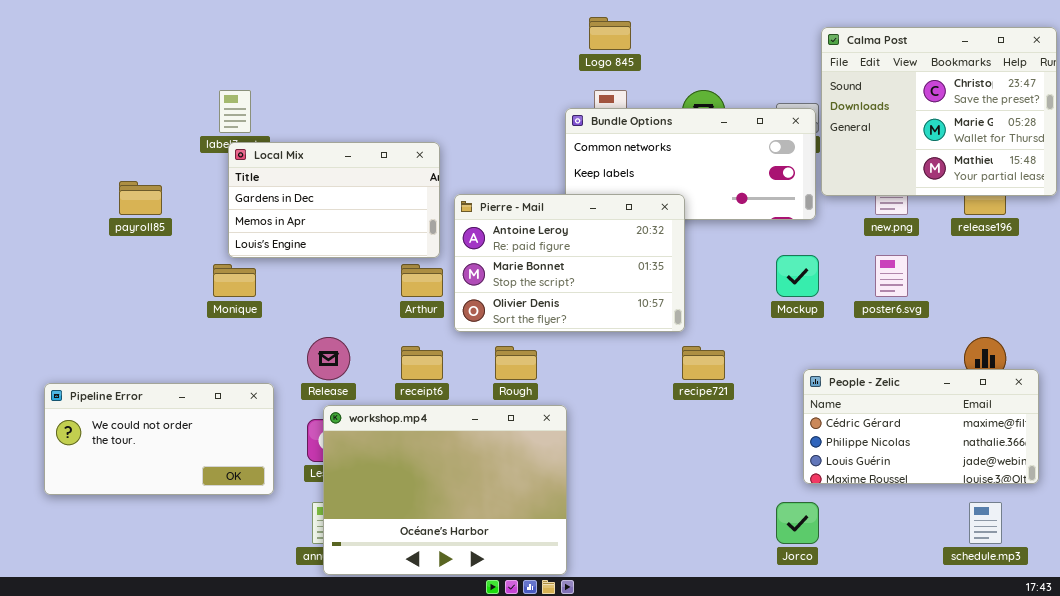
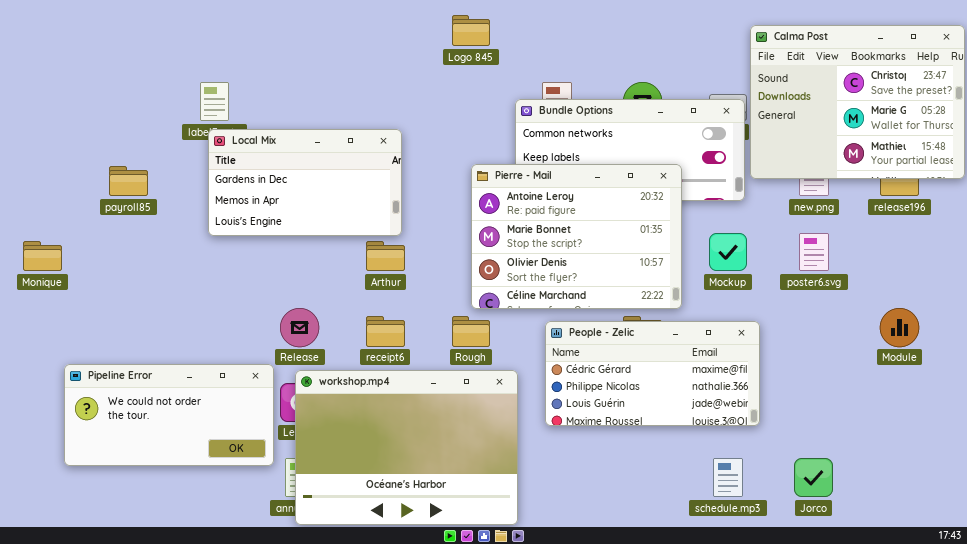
Logo 845: [589,17,631,50] -> [452,15,490,46], moved
Pierre - Mail: [454,194,685,332] -> [471,164,682,309], moved, resized
Monique: [213,264,256,297] -> [23,241,62,271], moved
People - Zelic: [803,369,1039,484] -> [545,321,760,426], moved
Pipeline Error: [44,383,274,495] -> [64,364,274,466], moved
Jorco: [776,502,819,544] -> [794,458,833,497], moved
schedule.mp3: [969,502,1002,544] -> [713,458,743,497], moved

